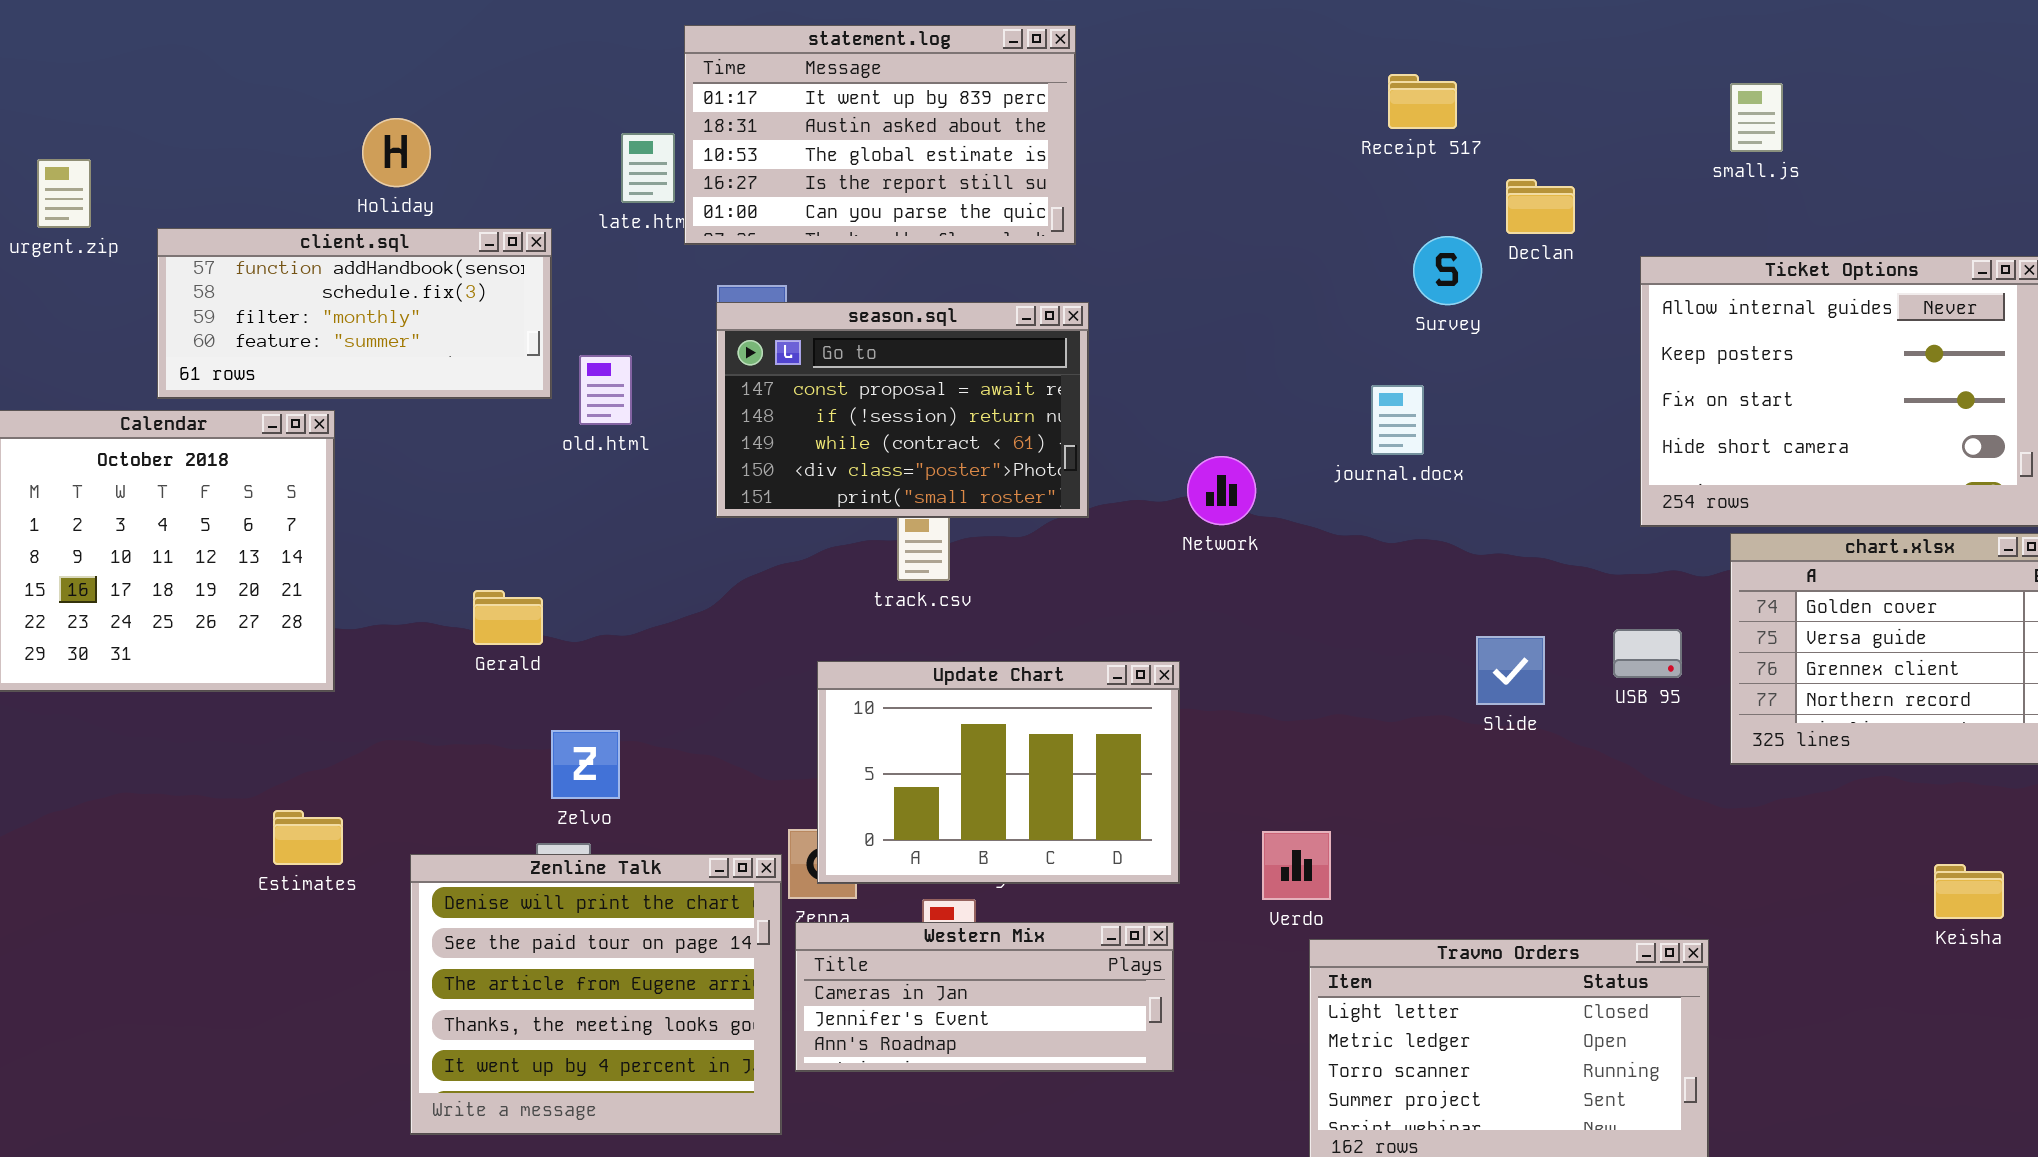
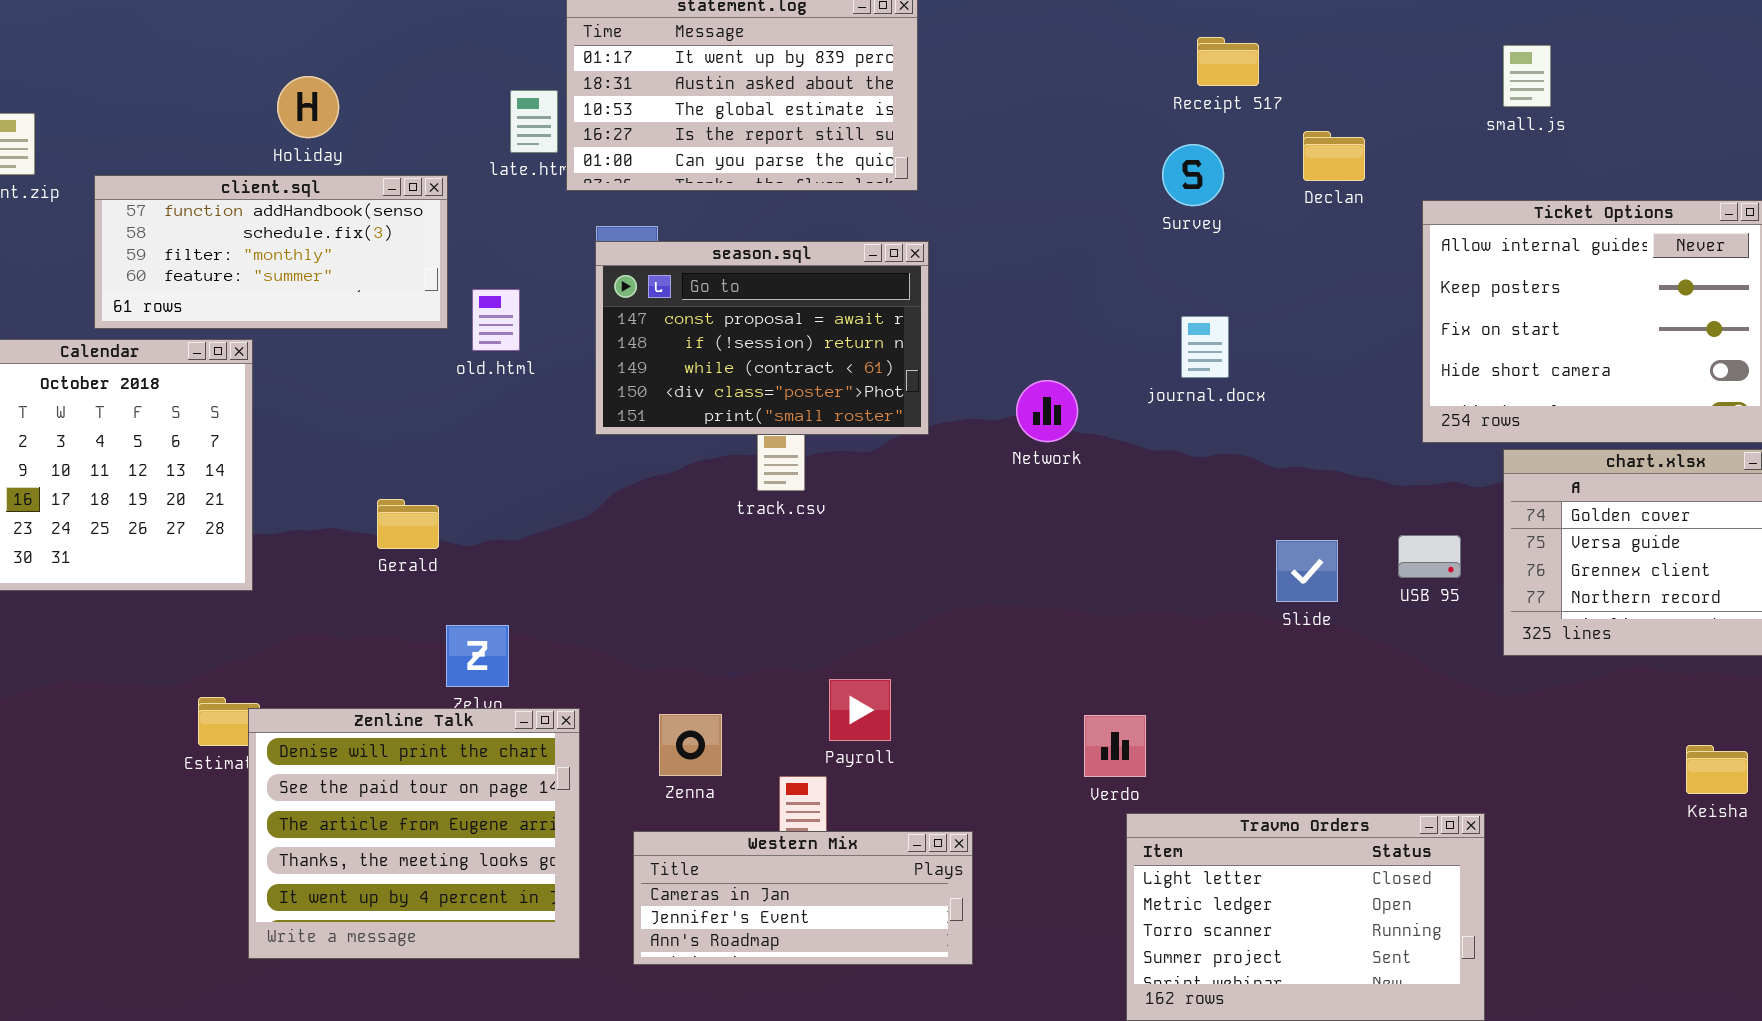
Survey: [1413,236,1482,305] -> [1162,144,1224,206], moved
Update Chart: [817,661,1180,884] -> none, closed
Zenline Talk: [410,854,782,1135] -> [248,708,580,959], moved
Western Mix: [795,922,1174,1072] -> [633,831,973,965], moved

